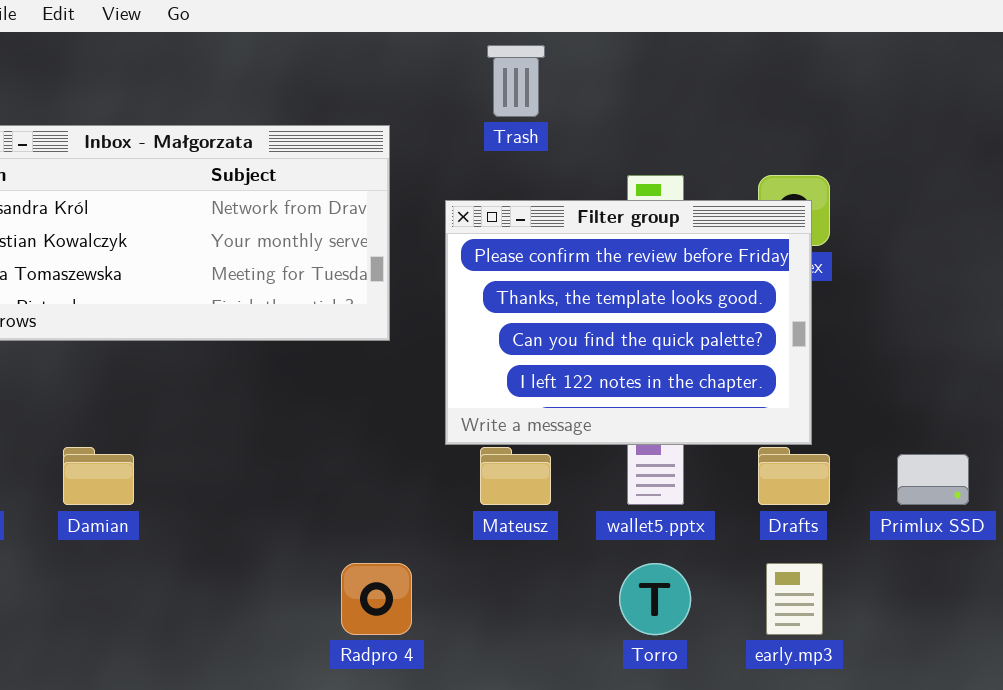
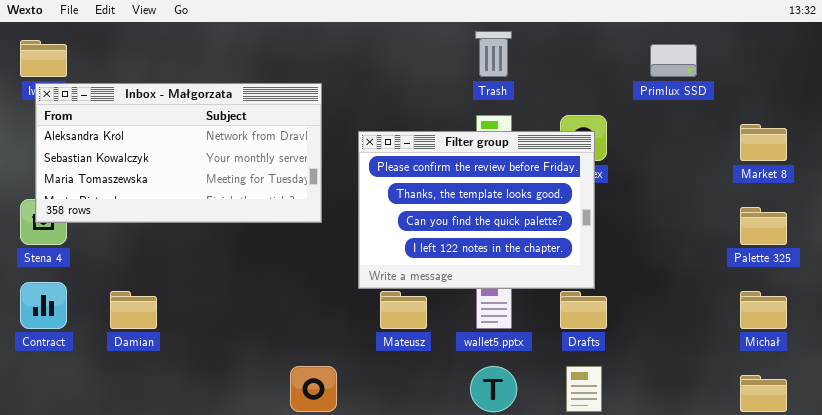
Trash: [487,45,545,117] -> [475,31,512,77], moved
Primlux SSD: [897,454,969,505] -> [650,44,697,77], moved

